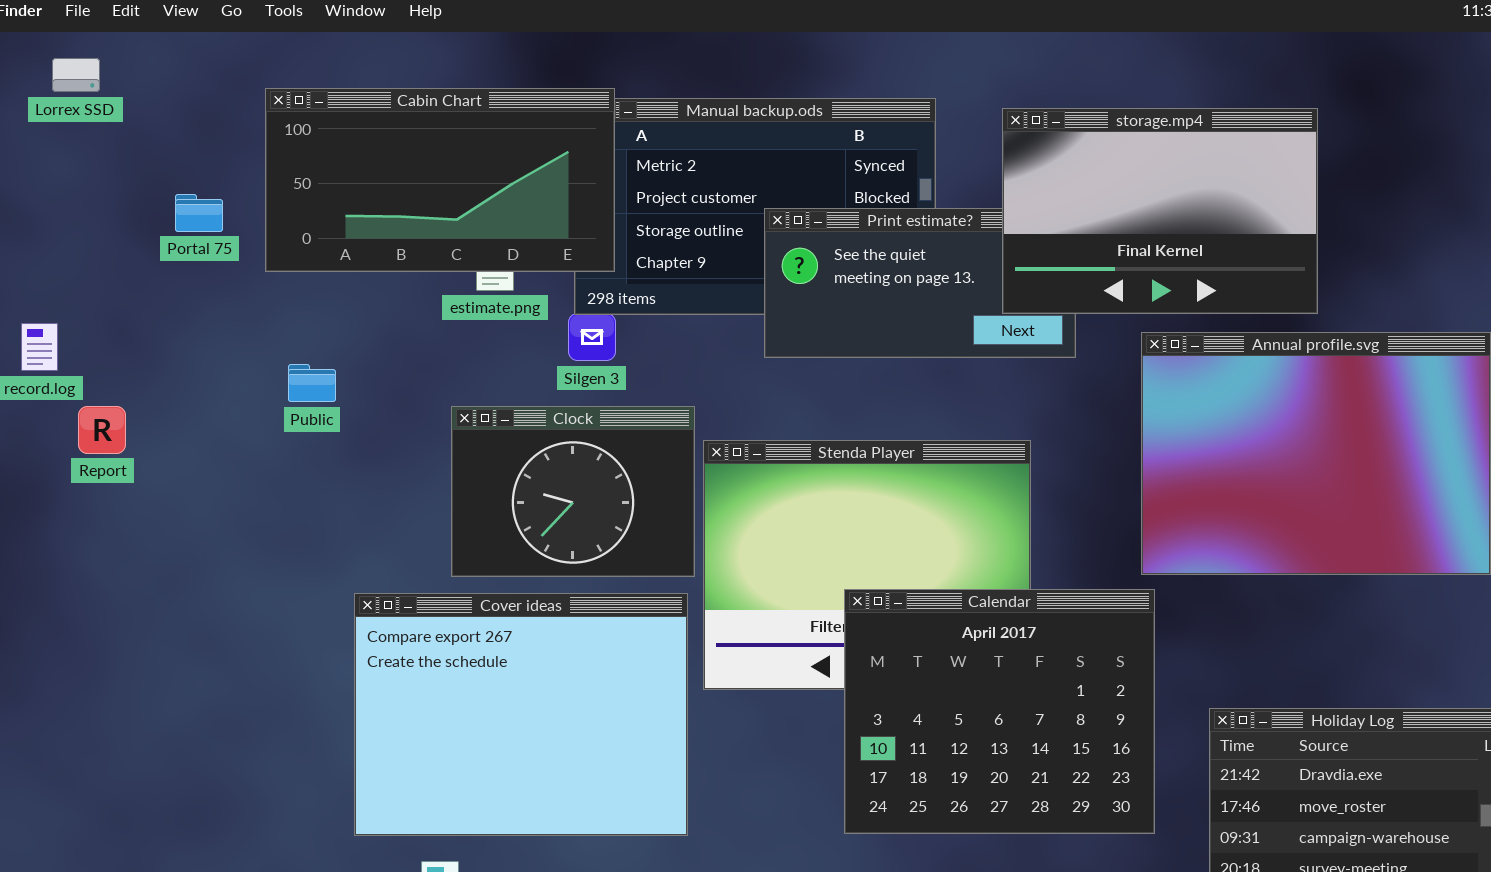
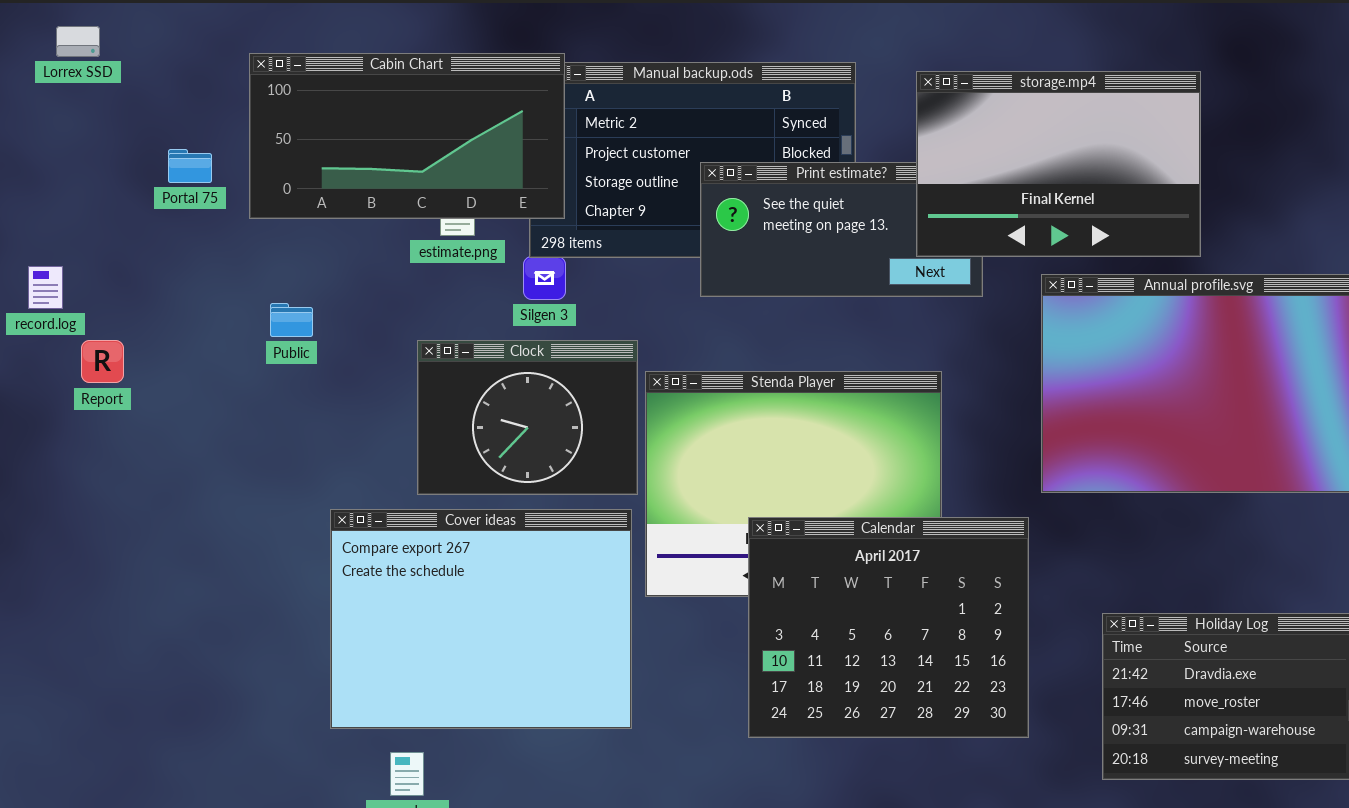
Calendar: [844,589,1155,834] -> [748,517,1029,738], moved

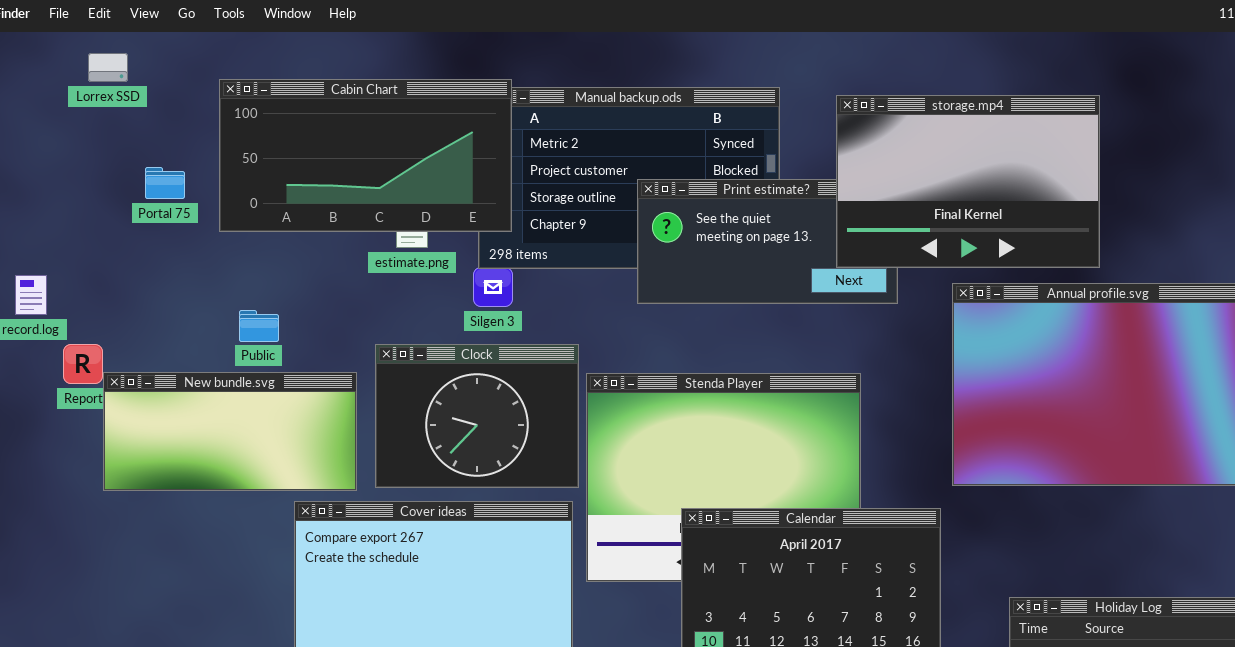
Lorrex SSD: [56,26,100,57] -> [88,53,128,82], moved
New bundle.svg: none -> [103,372,357,491], opened

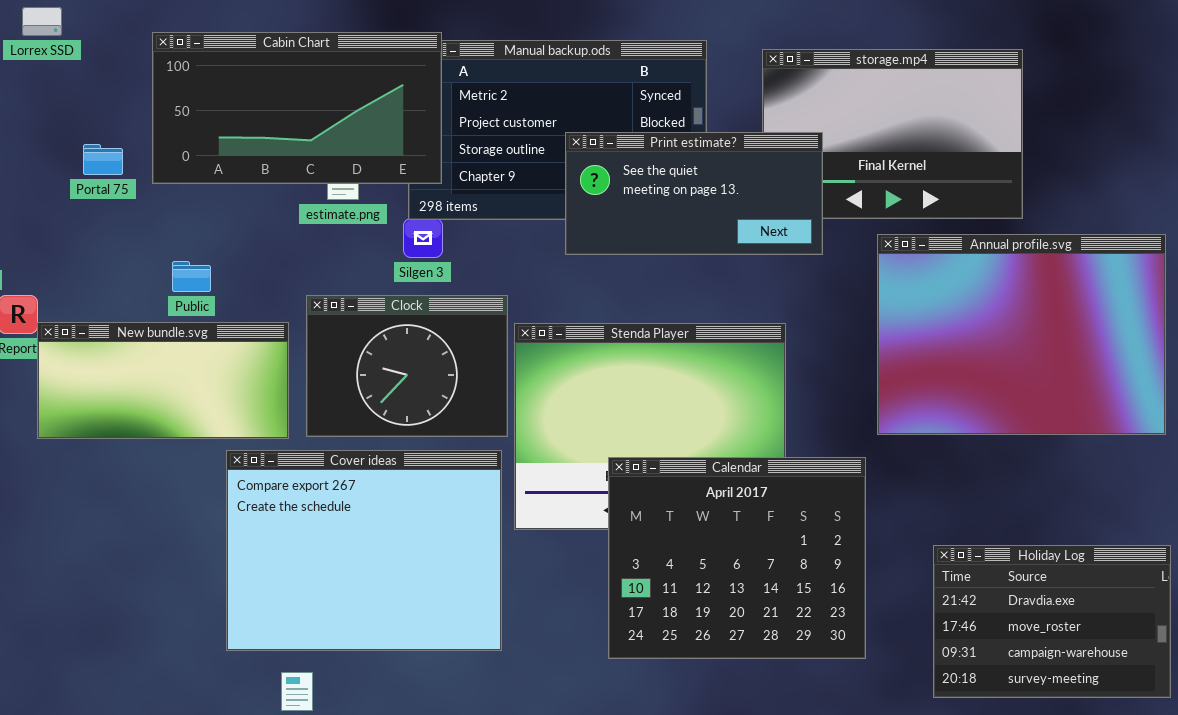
Portal 75: [145,167,185,199] -> [83,144,123,175], moved
Print estimate?: [637,179,898,304] -> [565,132,823,255], raised

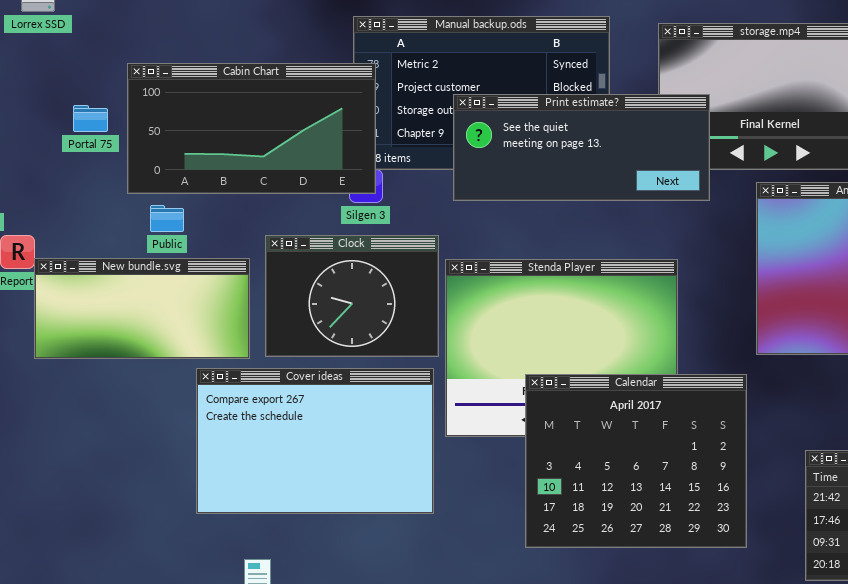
Cabin Chart: [152,32,442,184] -> [127,63,376,194], moved
Print estimate?: [565,132,823,255] -> [453,94,710,201], resized
Cover ideas: [226,450,502,651] -> [196,368,434,514], resized

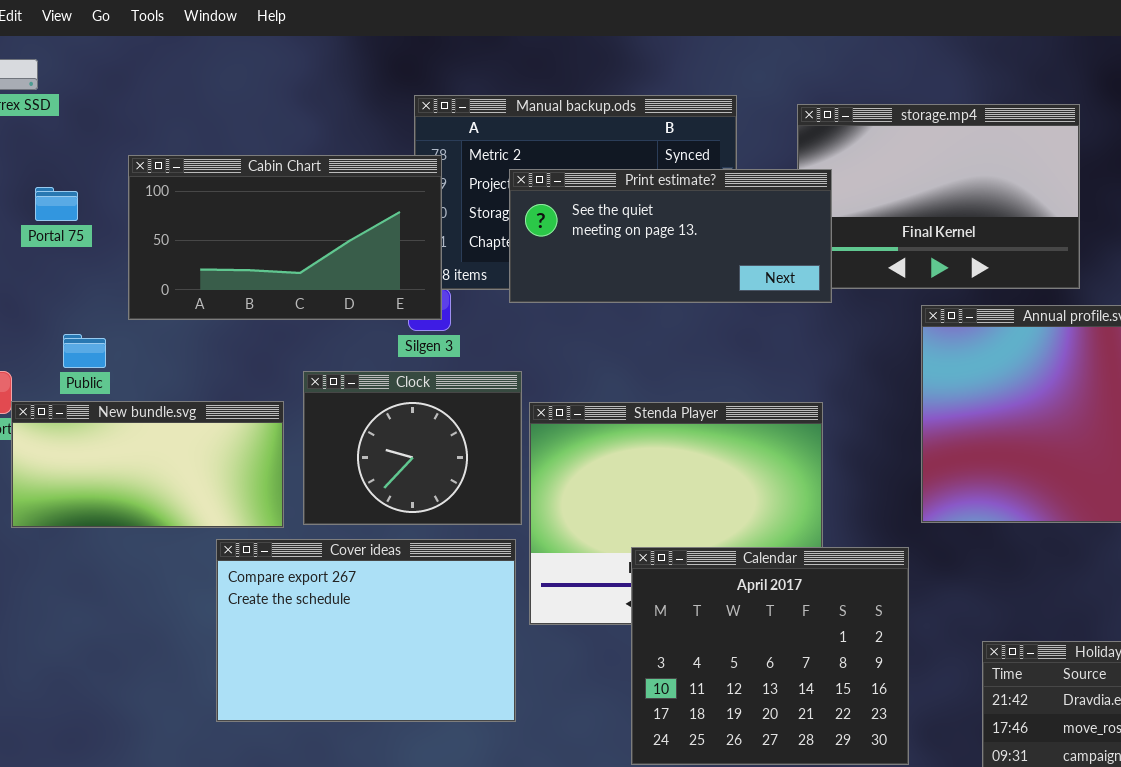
Print estimate?: [453,94,710,201] -> [509,169,832,303], moved
Portal 75: [73,105,108,132] -> [35,187,78,221], moved
Public: [150,205,184,232] -> [63,334,106,368], moved

